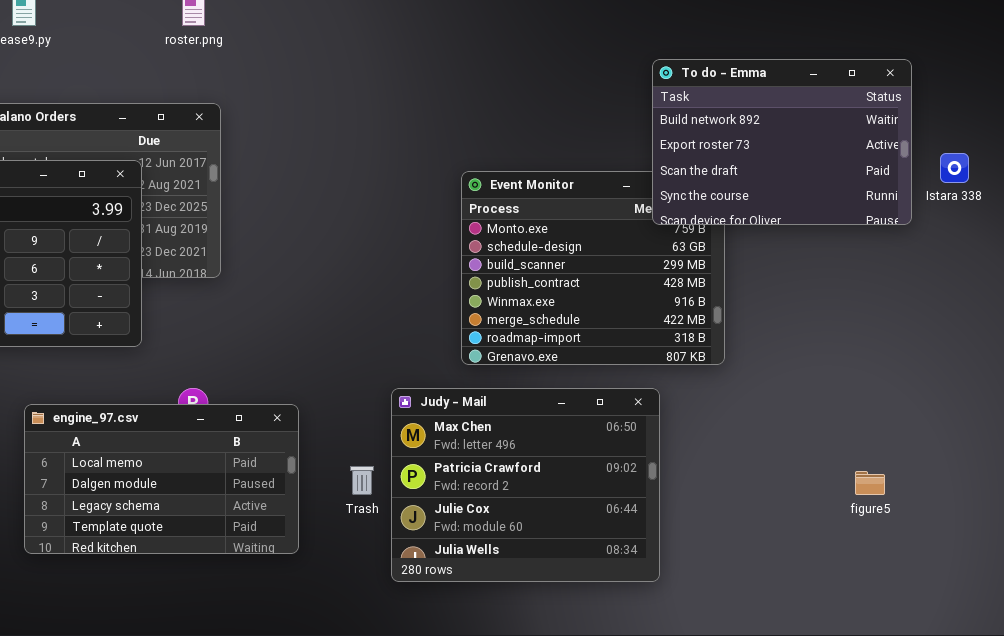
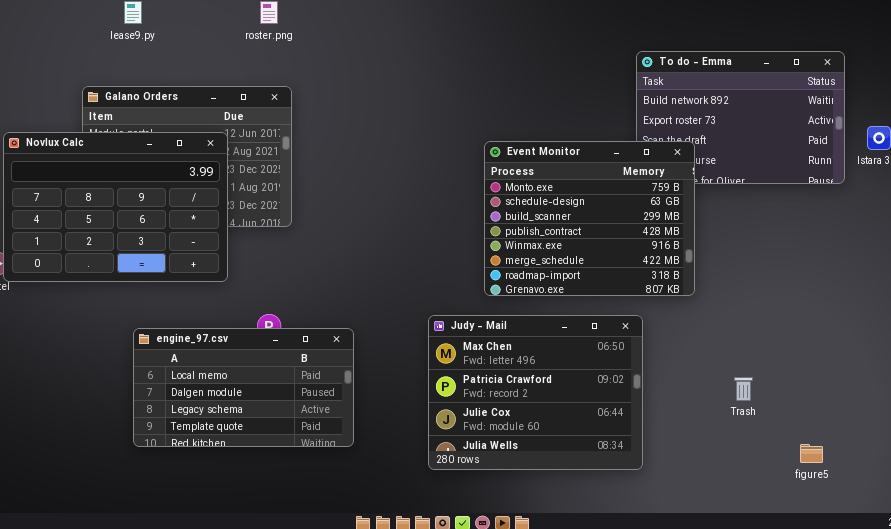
Event Monitor: [461,171,725,365] -> [484,141,695,296], raised
Trash: [350,466,374,495] -> [734,377,753,401], moved
figure5: [855,471,885,495] -> [800,444,823,463], moved

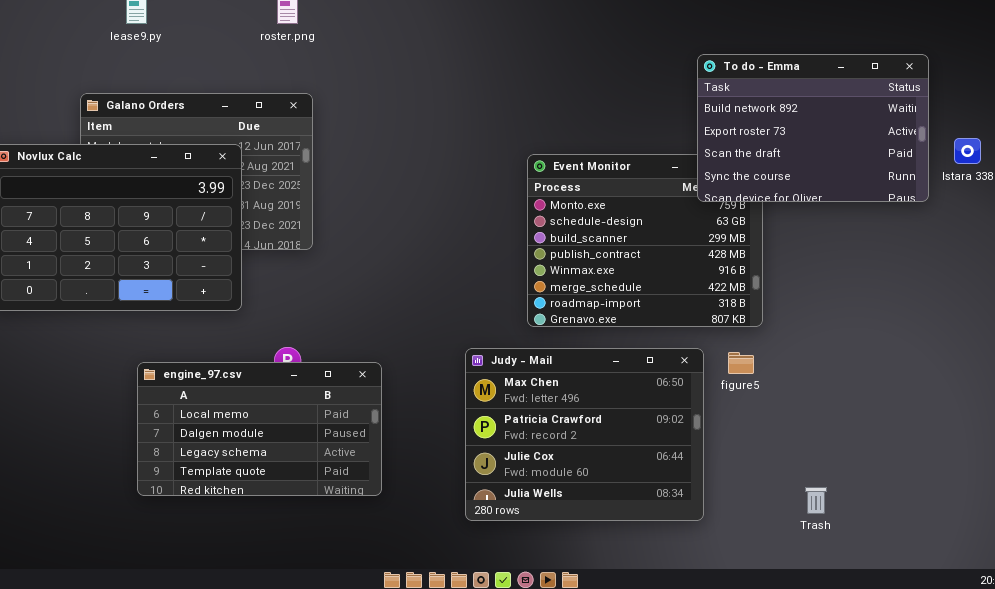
To do - Emma: [636,51,845,184] -> [697,54,929,202], raised
Trash: [734,377,753,401] -> [805,487,827,514], moved
figure5: [800,444,823,463] -> [728,352,754,374], moved

